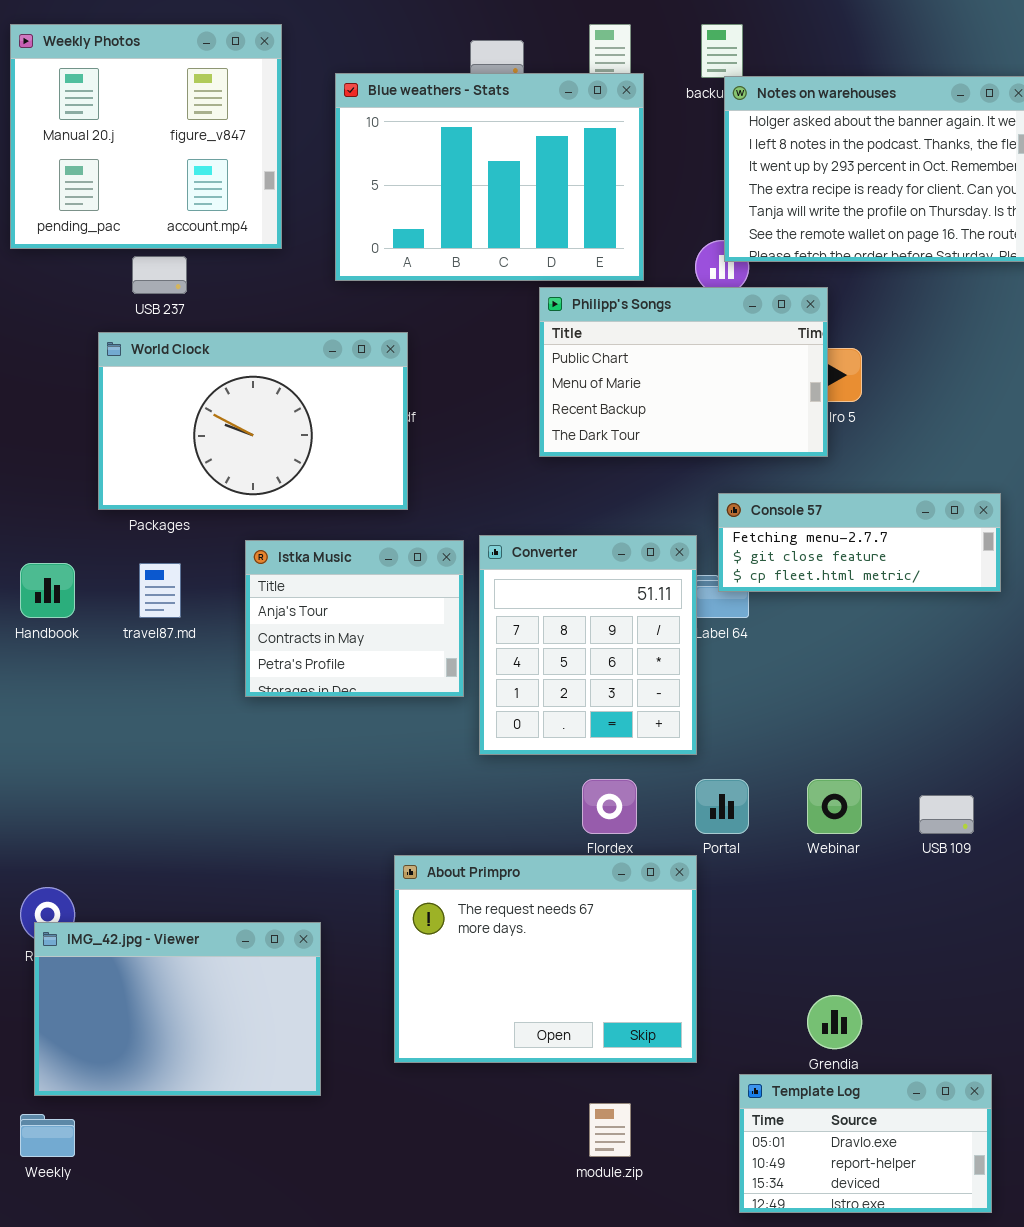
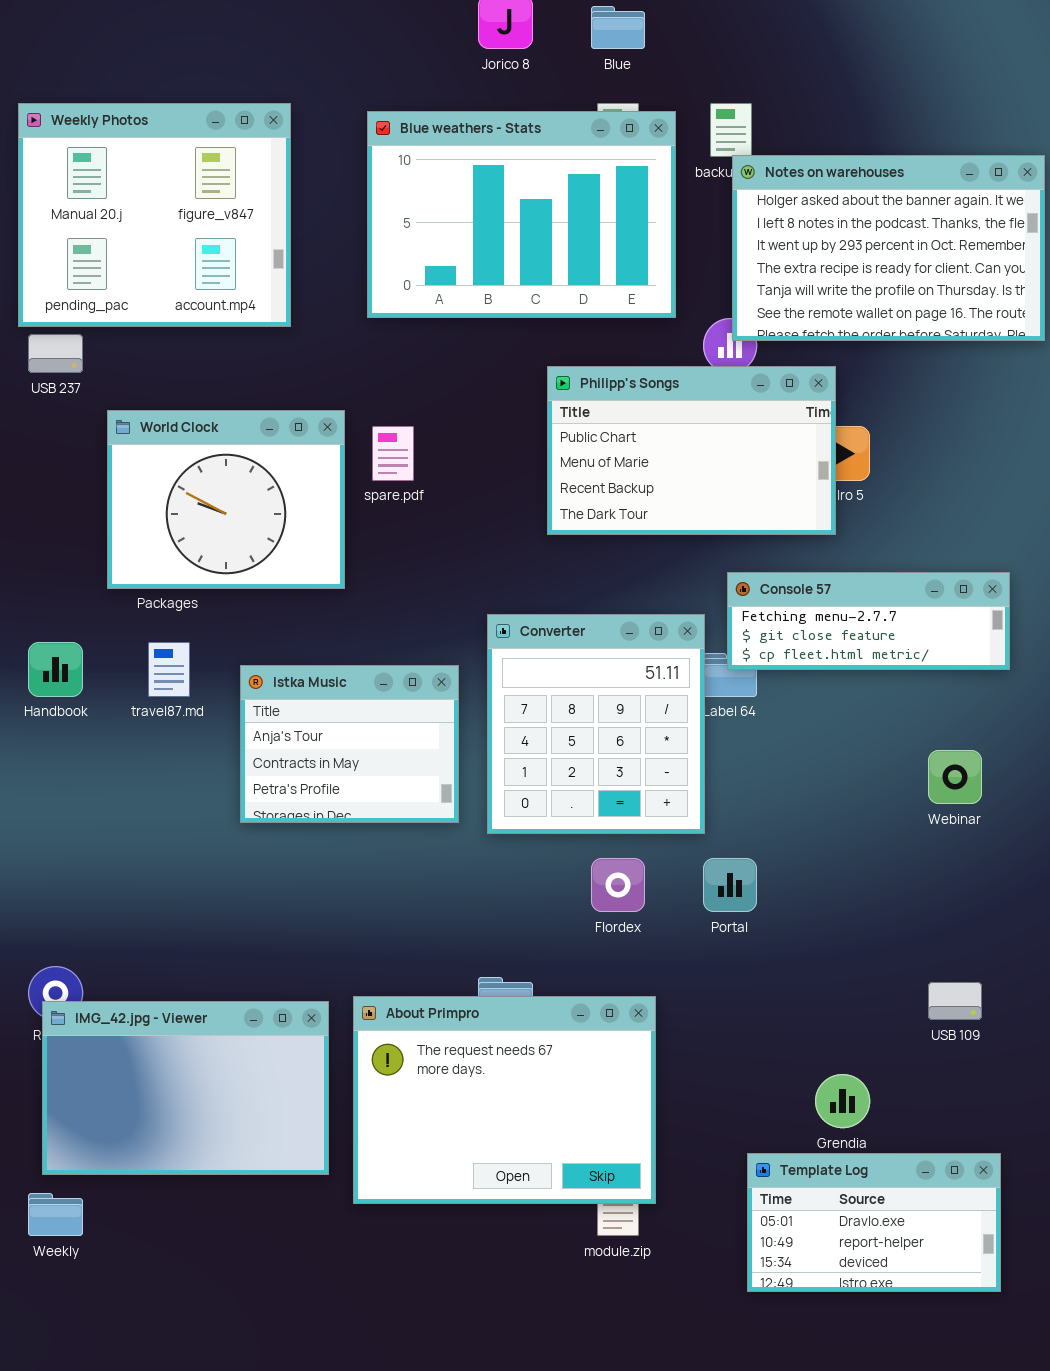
Blue weathers - Stats: [335,73,644,281] -> [367,111,676,318], moved
USB 237: [132,256,187,294] -> [28,334,83,373], moved
World Clock: [98,332,408,510] -> [107,410,345,589], resized
Istka Music: [245,540,464,697] -> [240,665,459,823], moved
Webinar: [807,779,862,834] -> [928,750,982,804], moved
USB 109: [919,795,974,834] -> [928,982,982,1020], moved
About Primpro: [394,855,697,1063] -> [353,996,656,1204], moved

